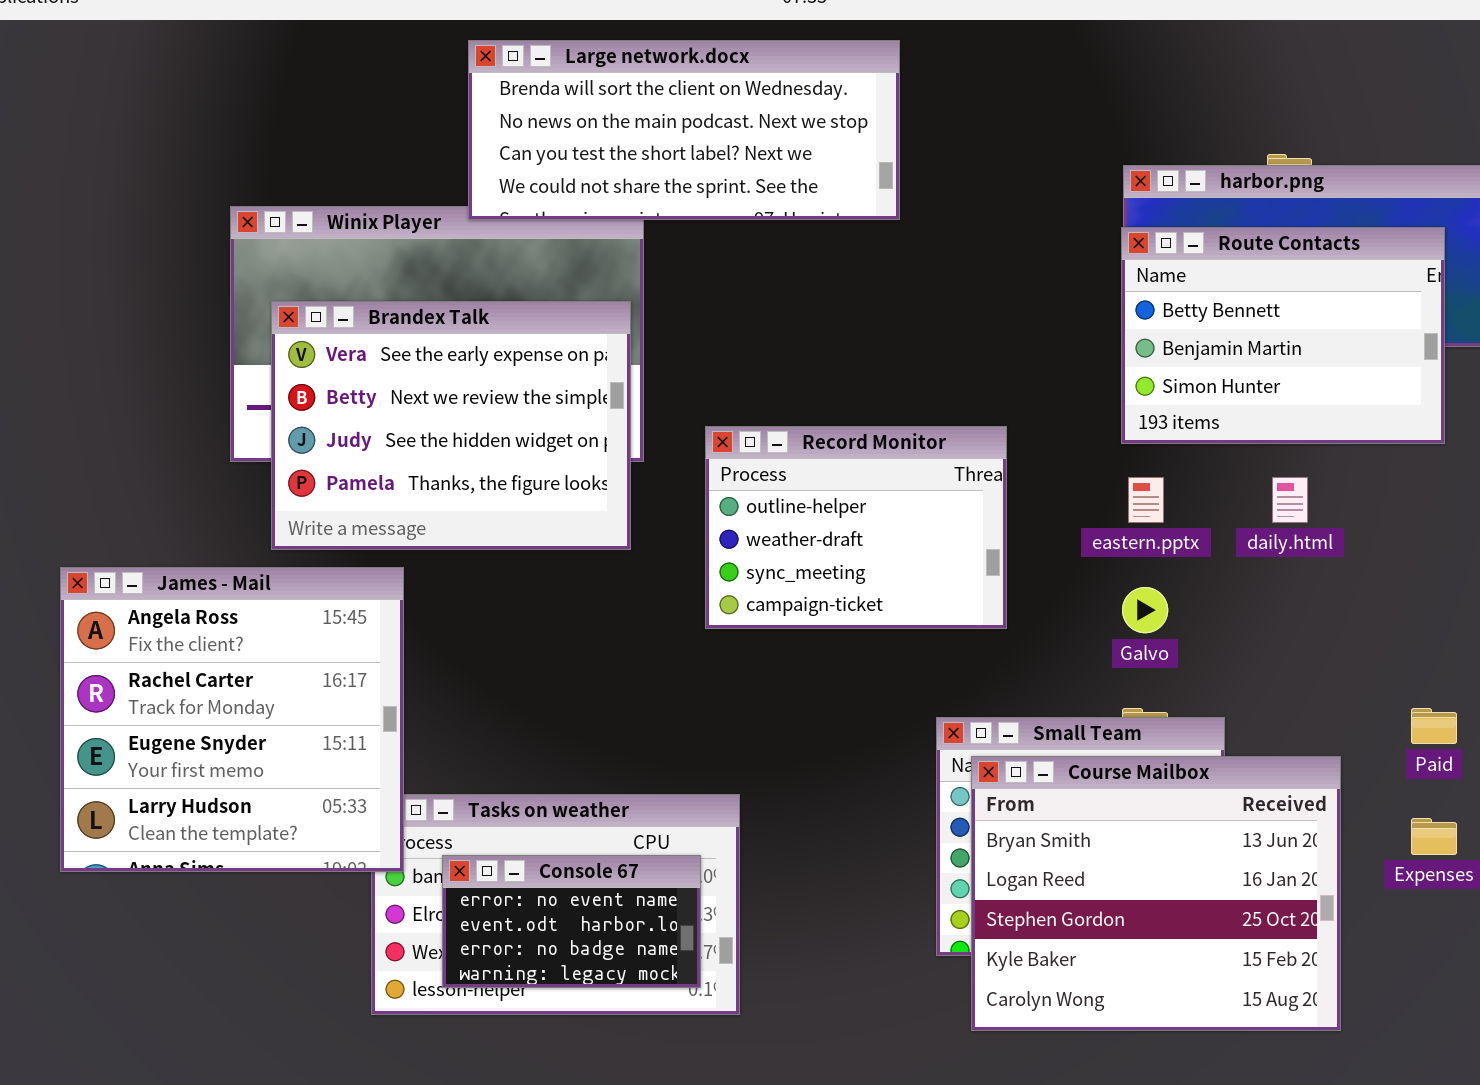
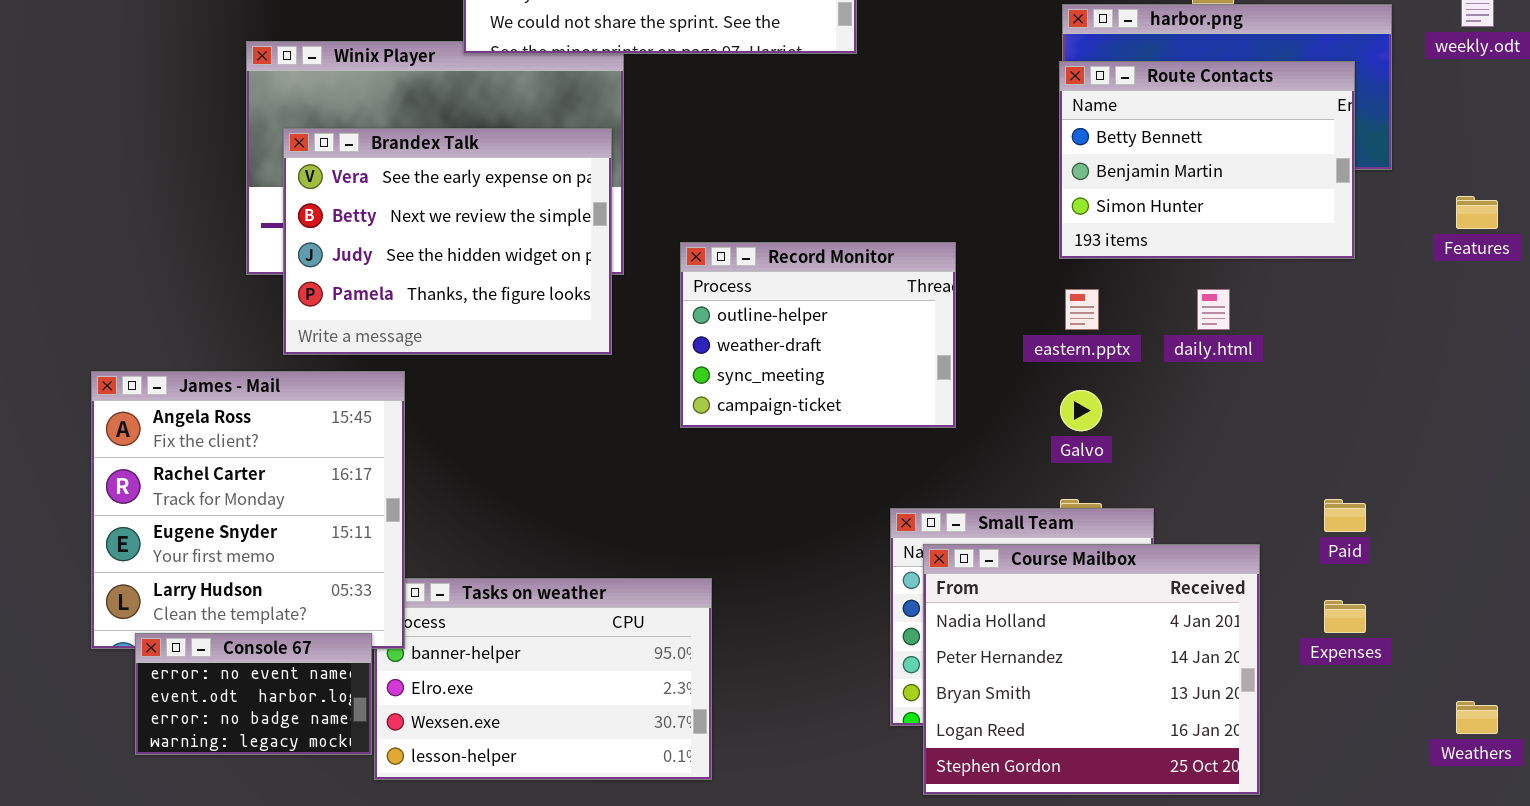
Course Mailbox: [971,756,1341,1031] -> [923,544,1260,795], scrolled up 2 rows
Console 67: [442,855,701,988] -> [135,633,372,755], moved

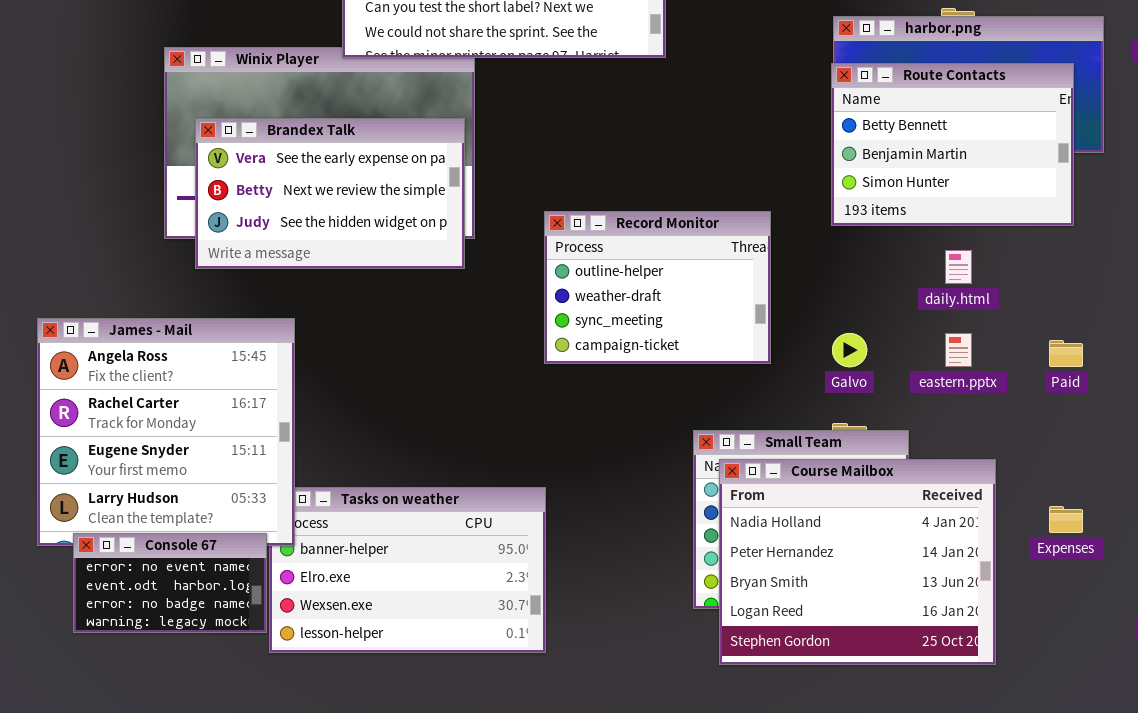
Brandex Talk: [283,128,612,355] -> [195,118,465,269], resized
Record Monitor: [680,242,956,428] -> [544,211,771,364], moved
eastern.pptx: [1065,289,1099,330] -> [945,333,972,367], moved
Paid: [1324,499,1366,532] -> [1049,340,1083,367], moved

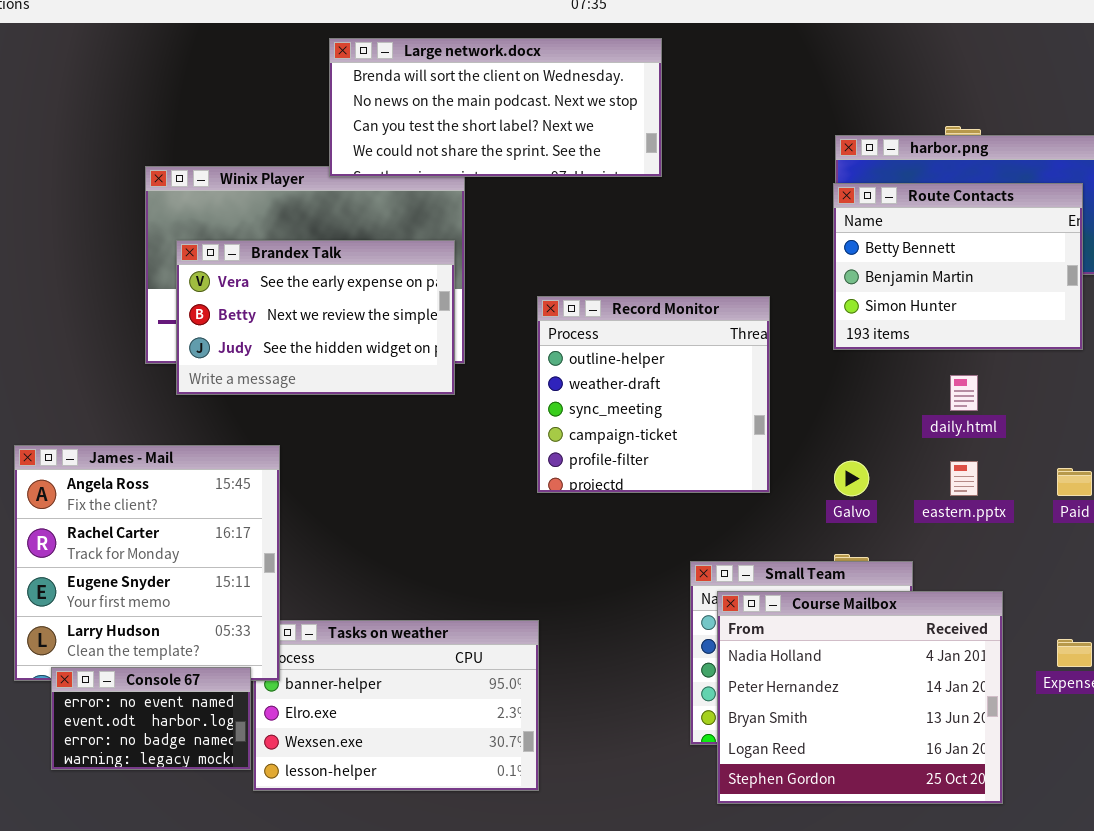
Record Monitor: [544,211,771,364] -> [537,296,770,493], resized

